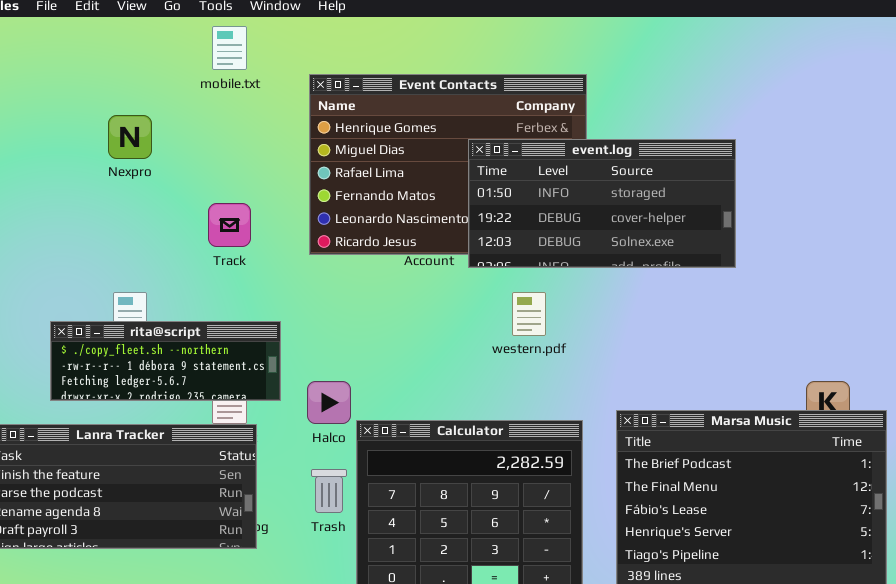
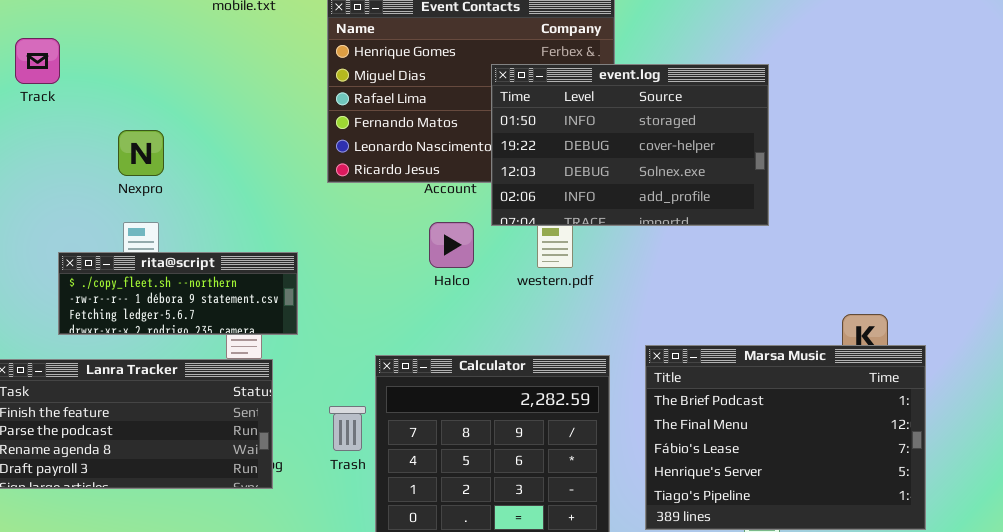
Nexpro: [108,115,152,159] -> [118,130,164,176], moved
event.log: [468,139,736,268] -> [491,64,769,226], resized
Track: [208,203,251,247] -> [15,38,60,84], moved
Halco: [307,381,351,424] -> [429,222,474,268], moved

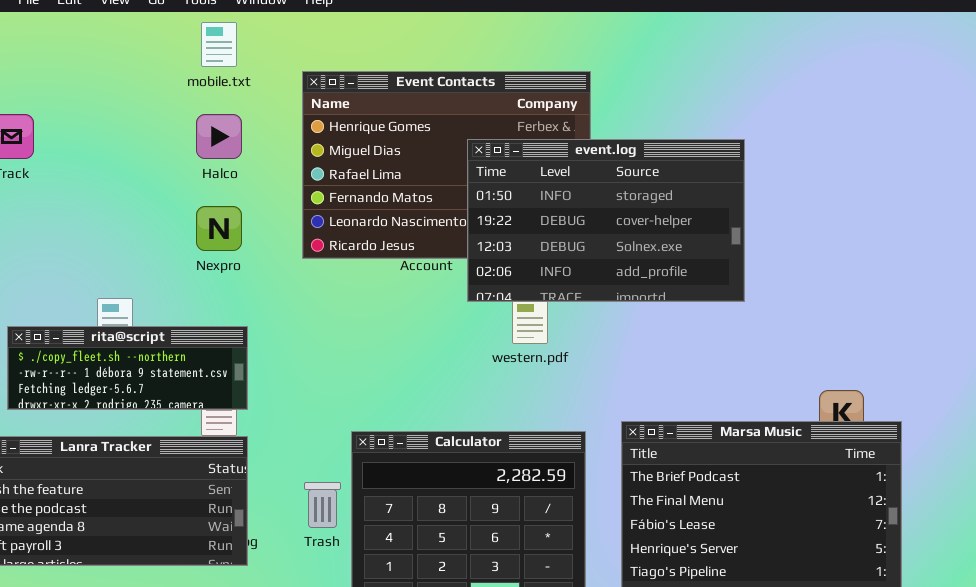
Nexpro: [118,130,164,176] -> [196,206,242,251], moved
Halco: [429,222,474,268] -> [196,114,242,159], moved
rita@script: [58,252,298,335] -> [7,326,248,410], moved

